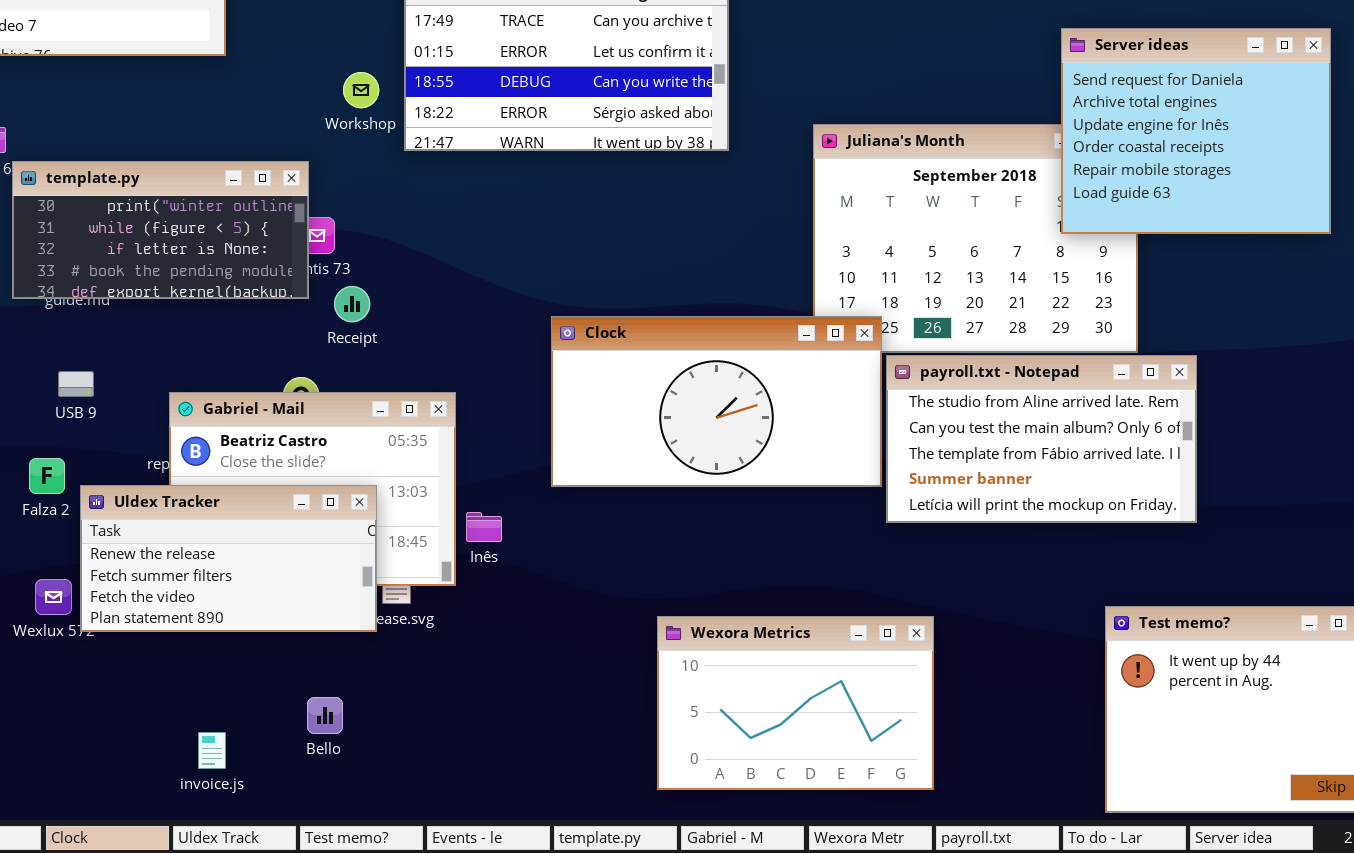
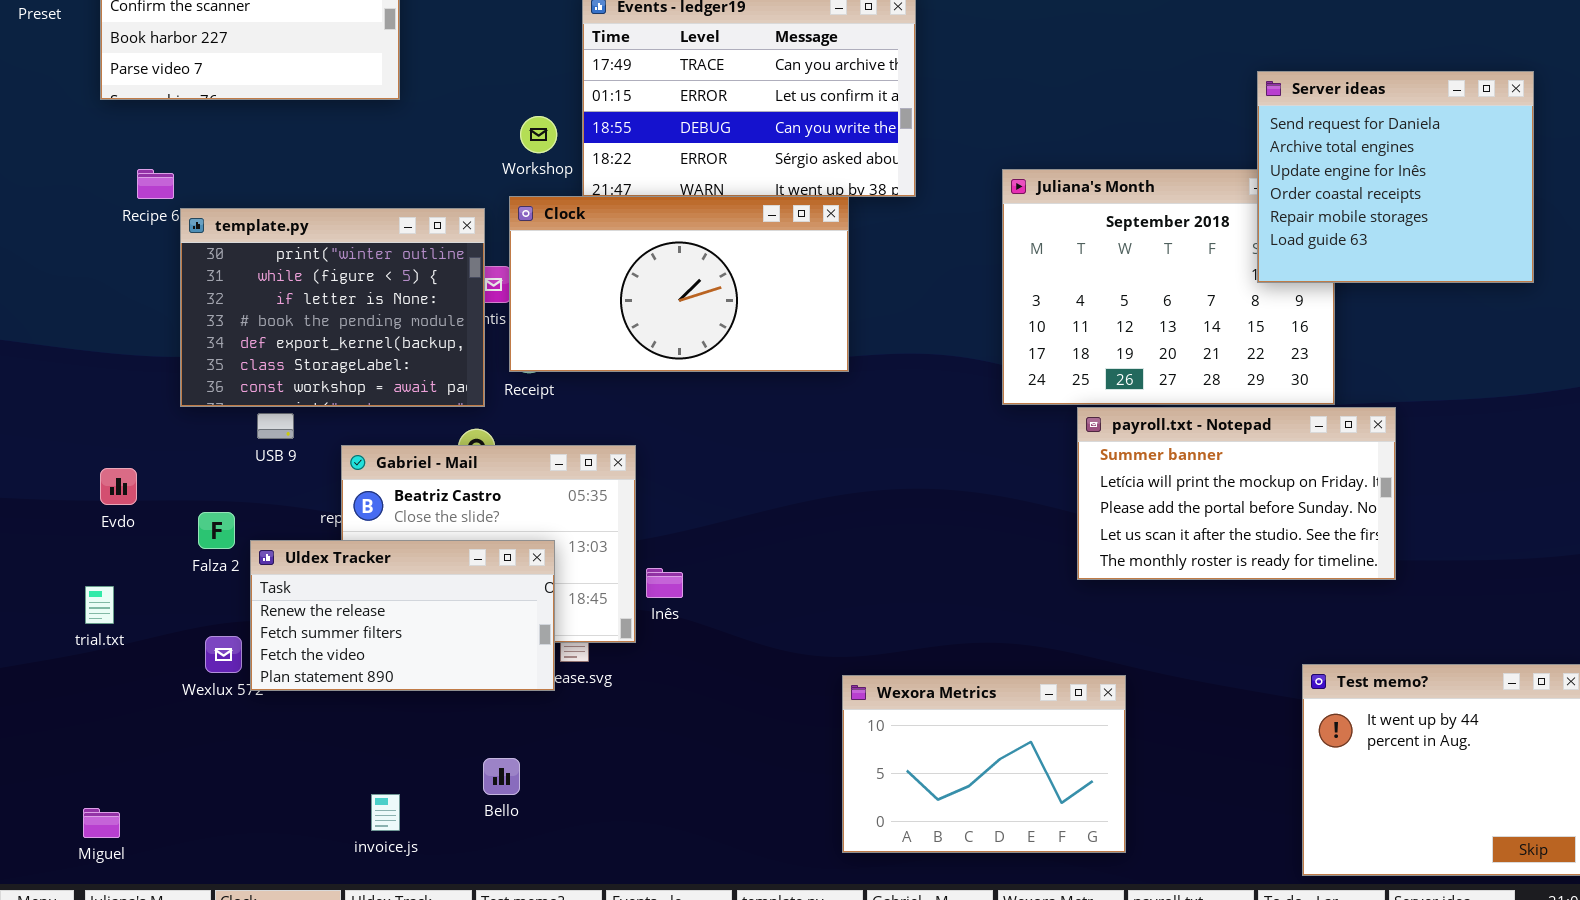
template.py: [12,161,309,299] -> [180,208,485,407], resized
Clock: [551,316,882,487] -> [509,196,849,372], moved
payroll.txt - Notepad: [886,355,1197,523] -> [1077,407,1396,580], scrolled down 3 rows
USB 9: [58,371,94,397] -> [257,413,294,439], moved

